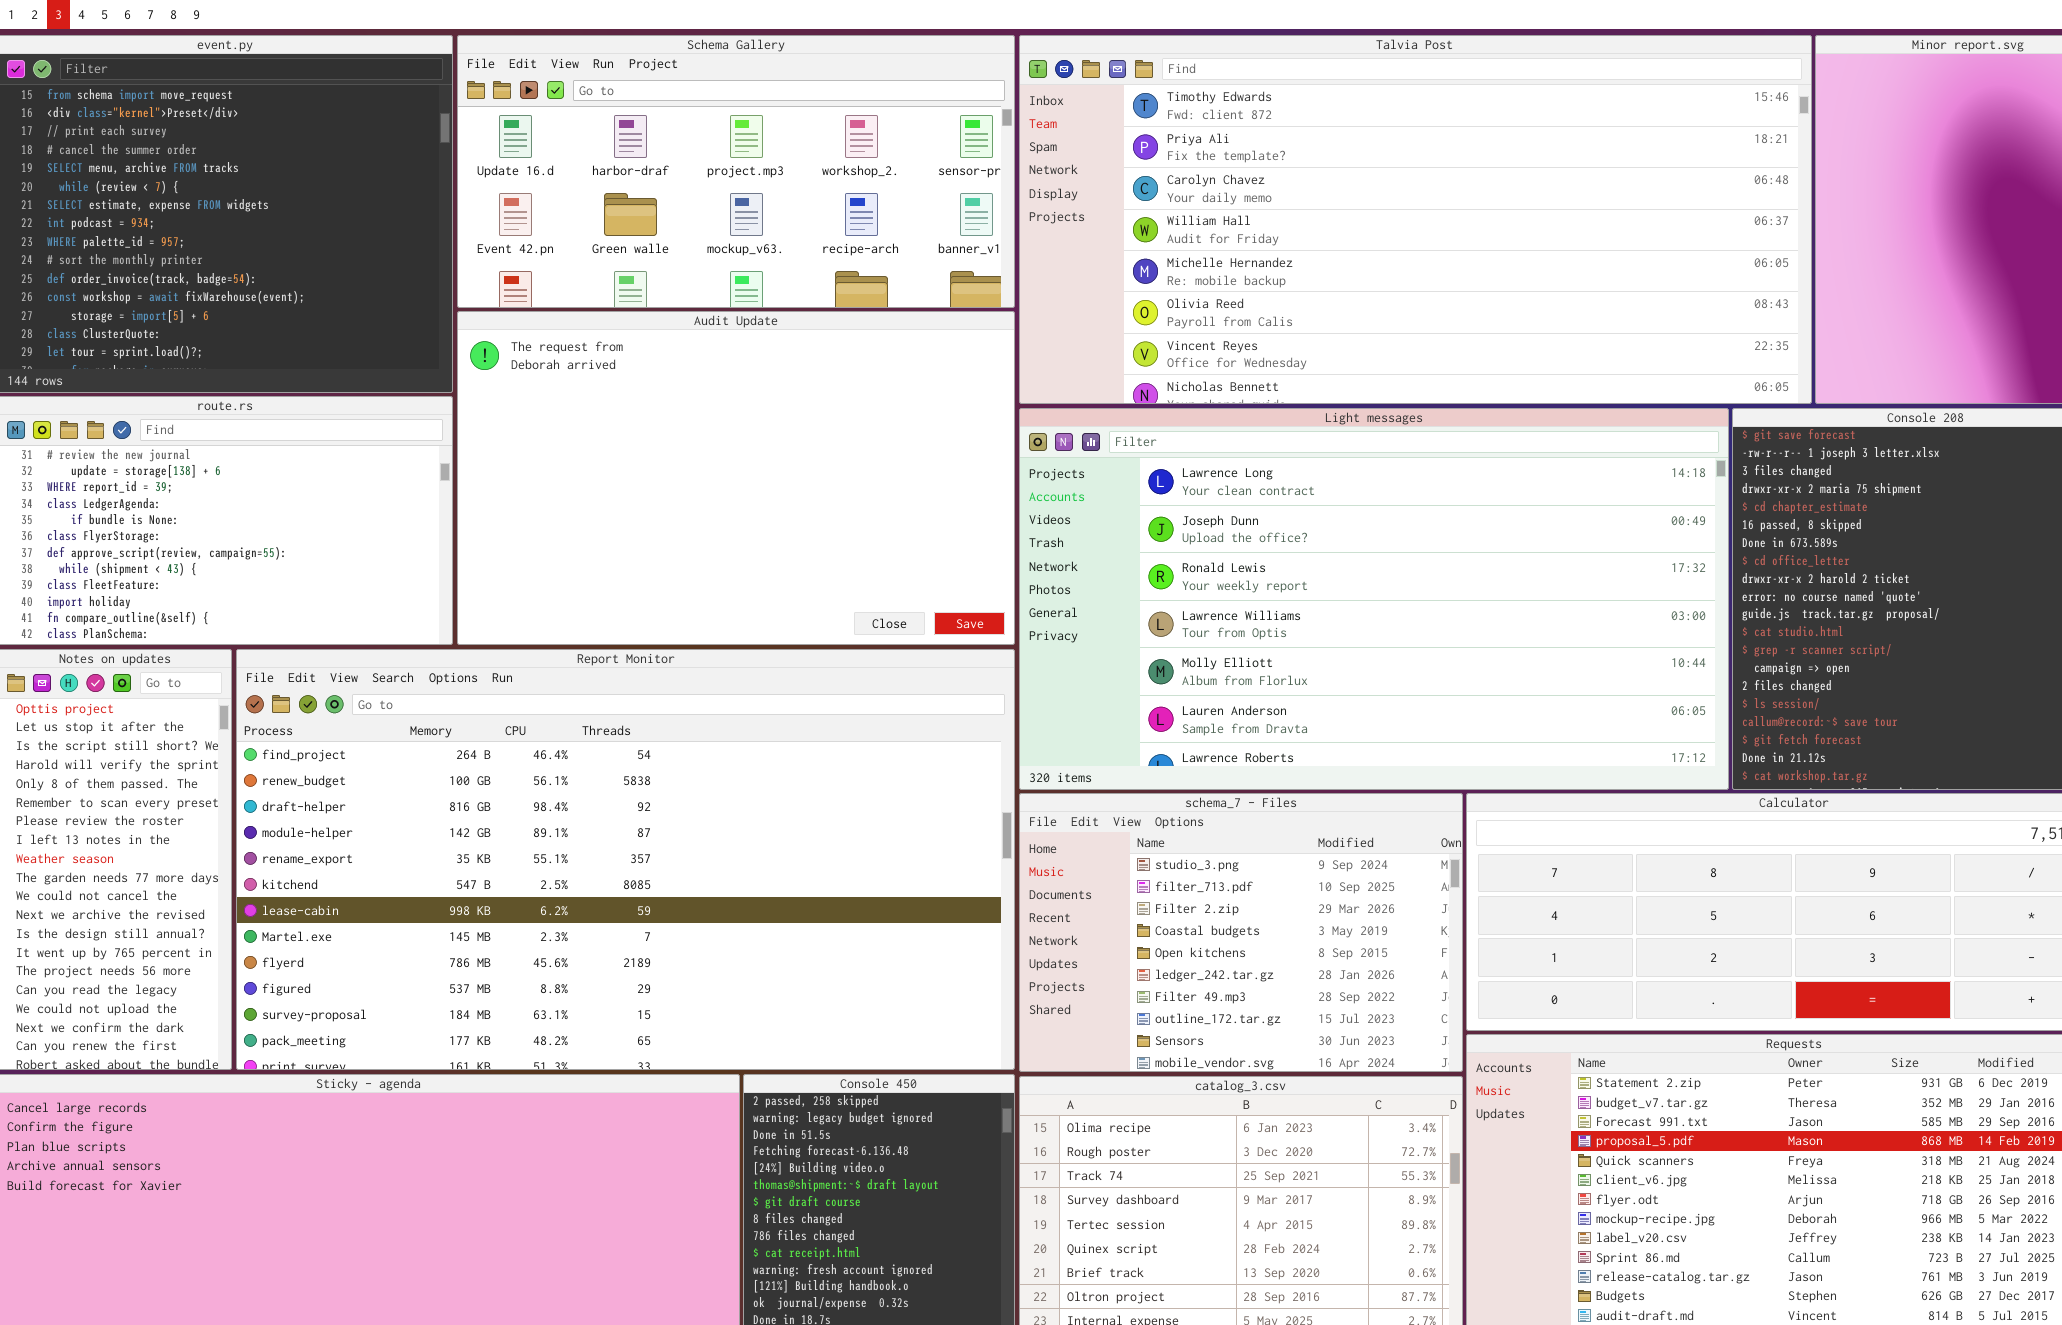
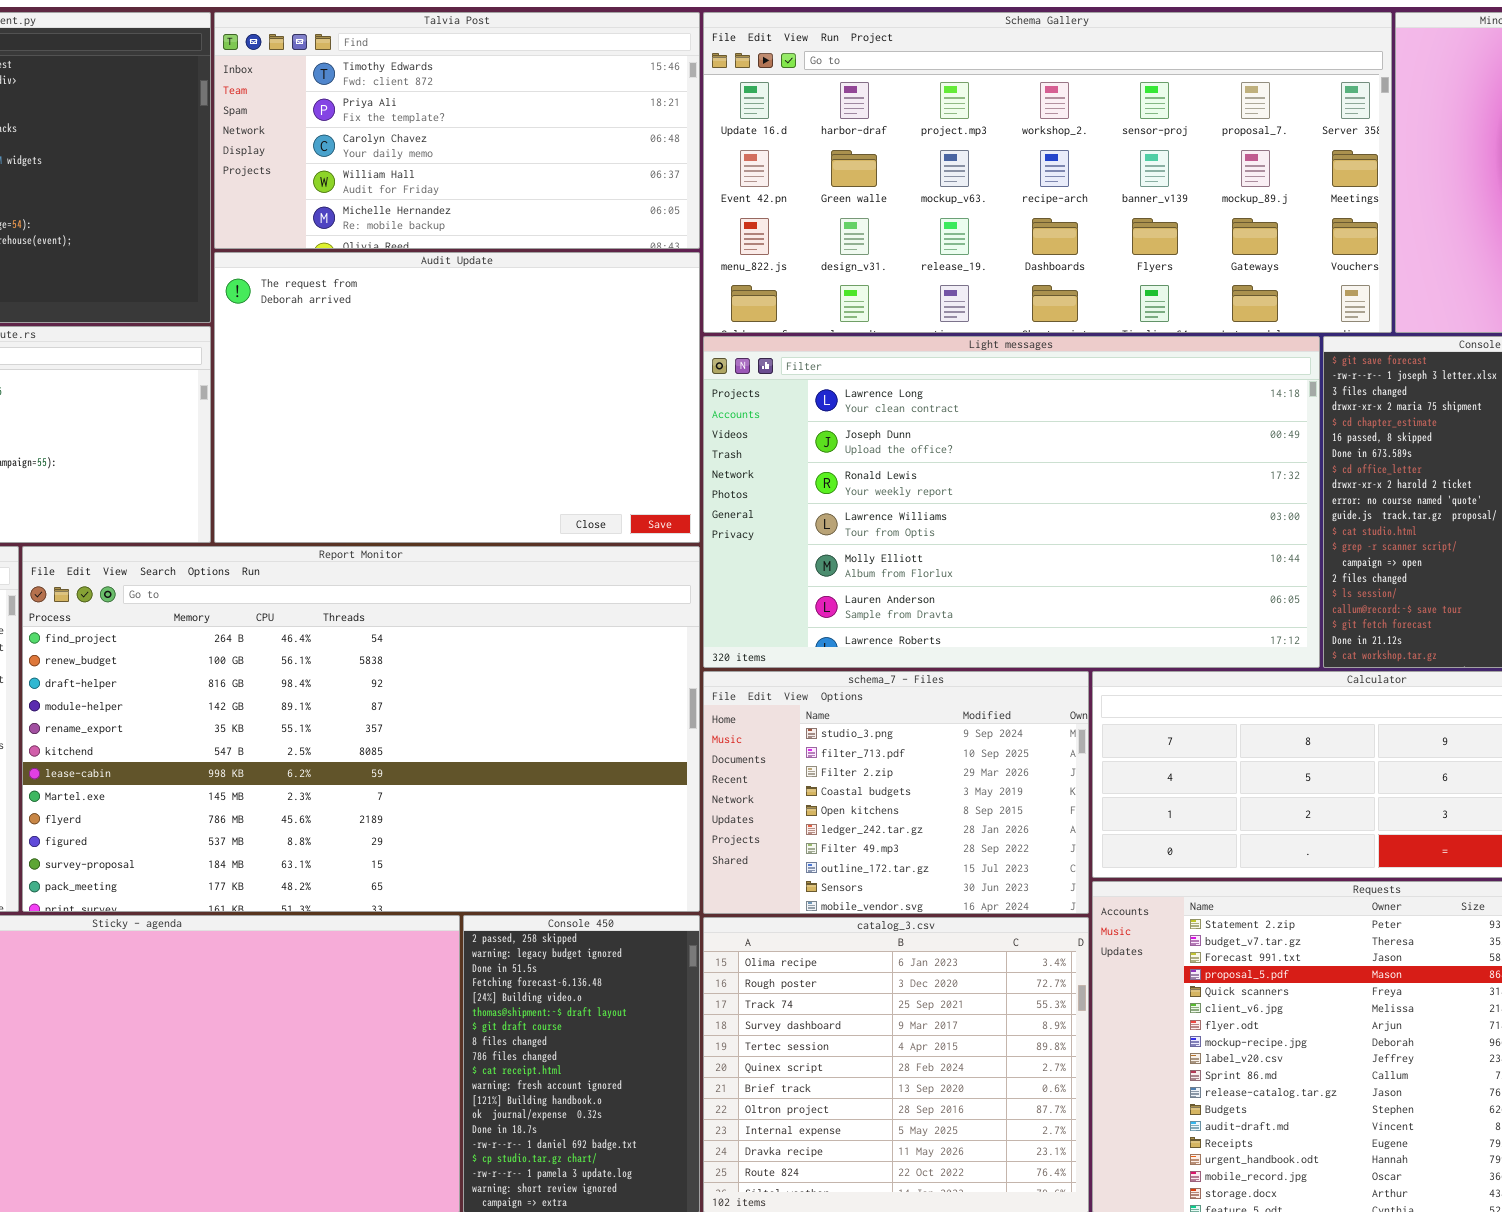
Schema Gallery: [457,35,1015,308] -> [703,12,1392,333], moved, resized
Talvia Post: [1019,35,1812,404] -> [214,12,700,249], moved, resized

